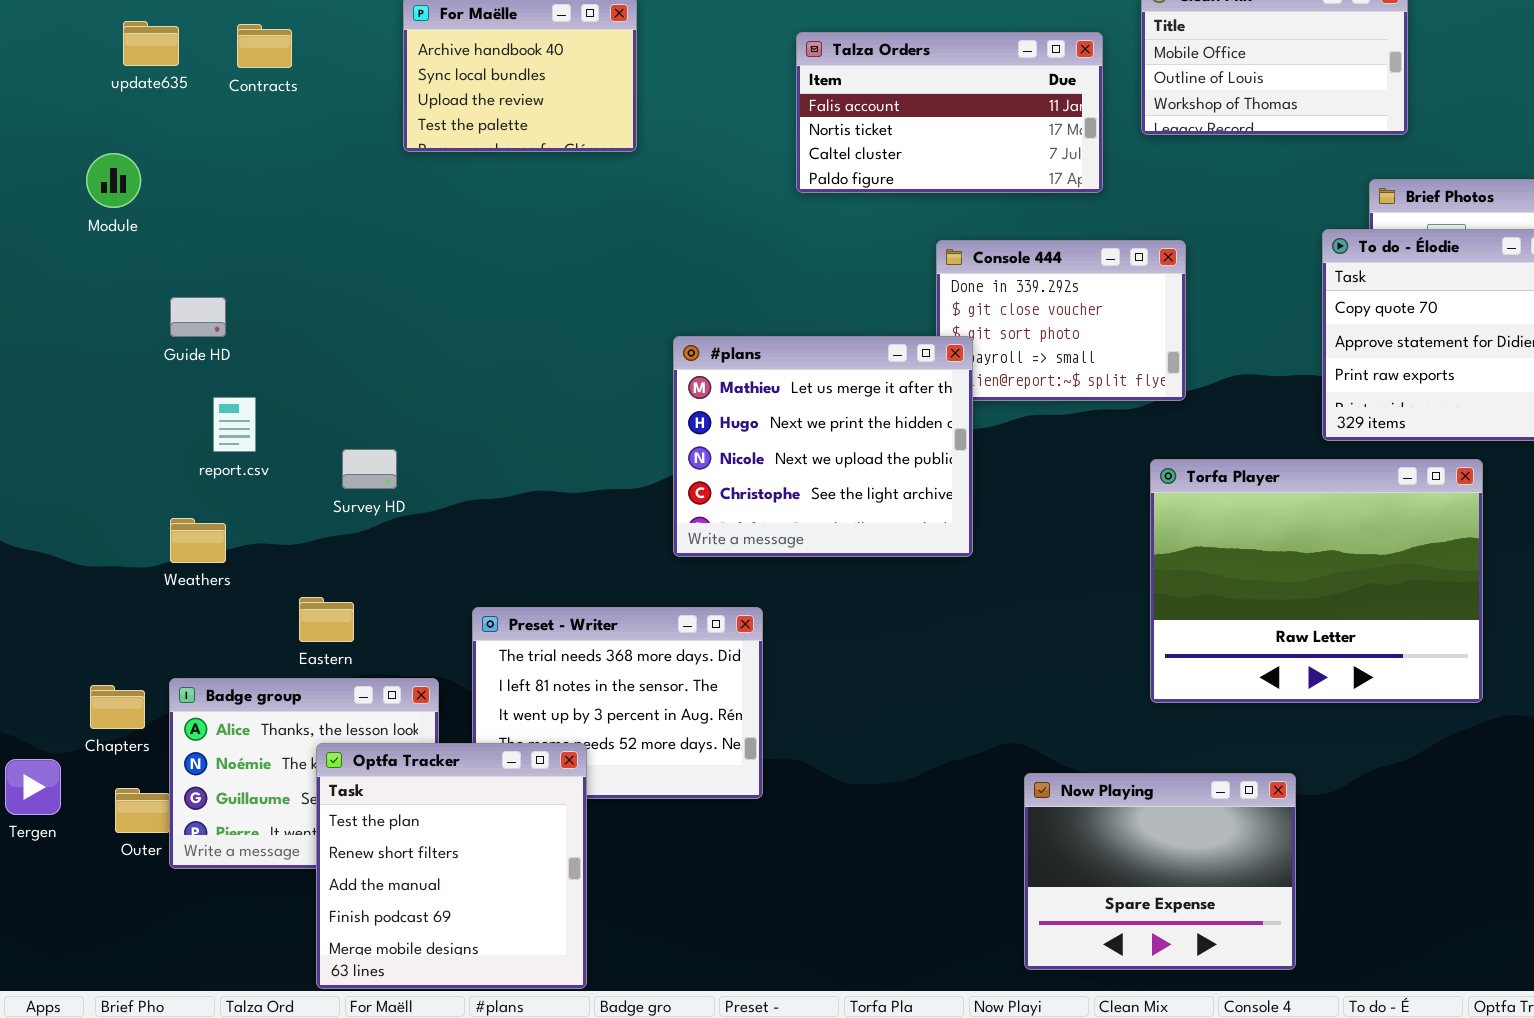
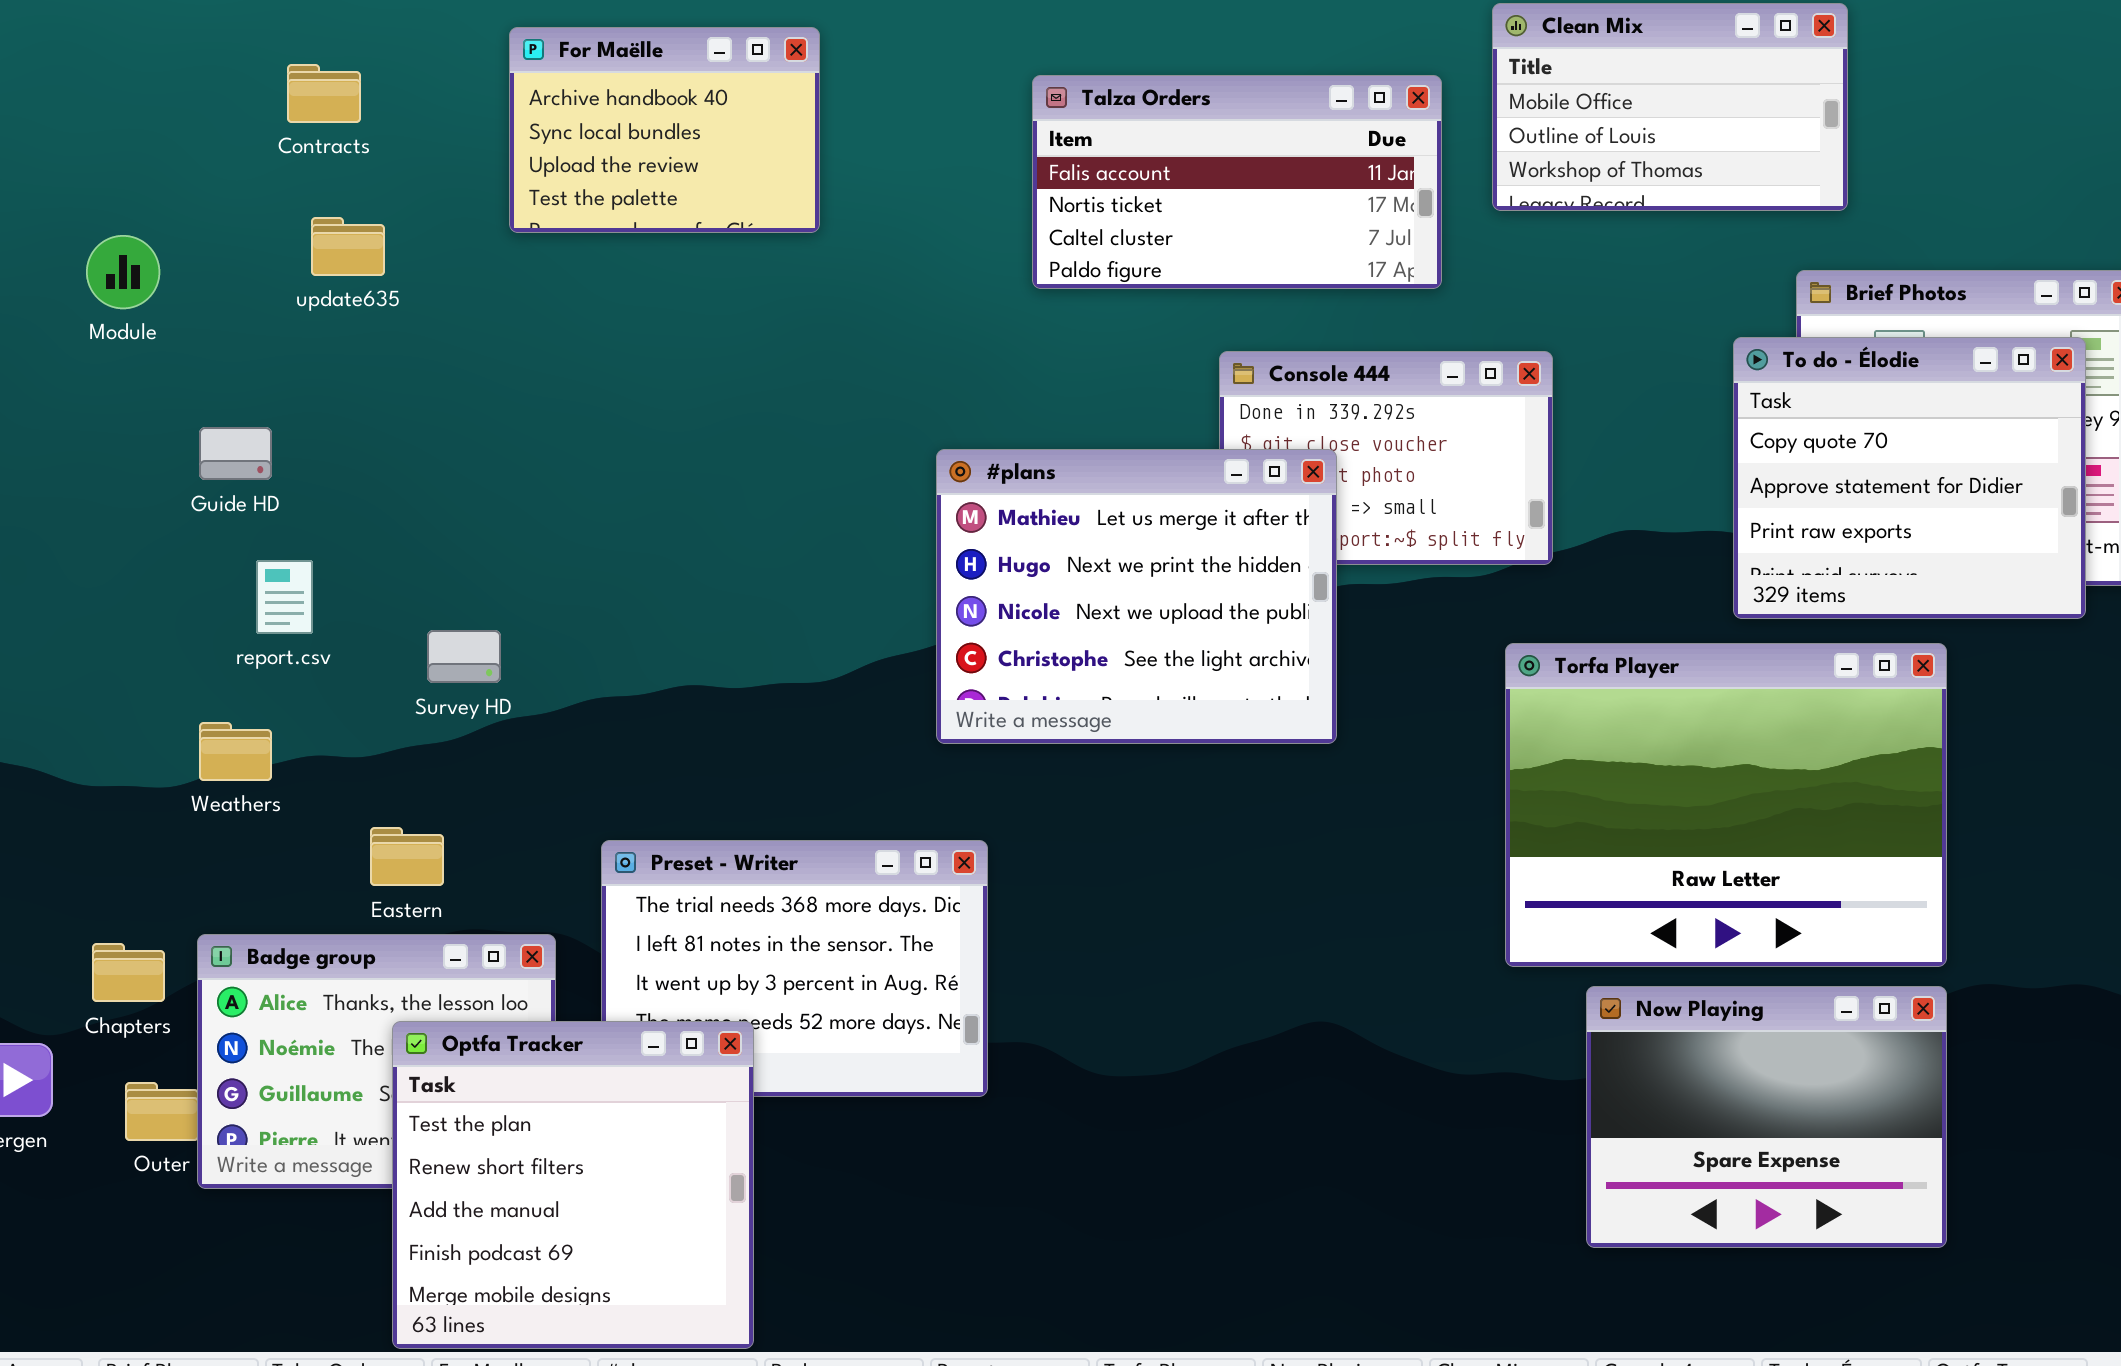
update635: [123,21,179,66] -> [311,217,385,276], moved
#plans: [673,336,973,557] -> [936,449,1337,744], moved
Now Playing: [1024,773,1296,970] -> [1586,986,1947,1248], moved

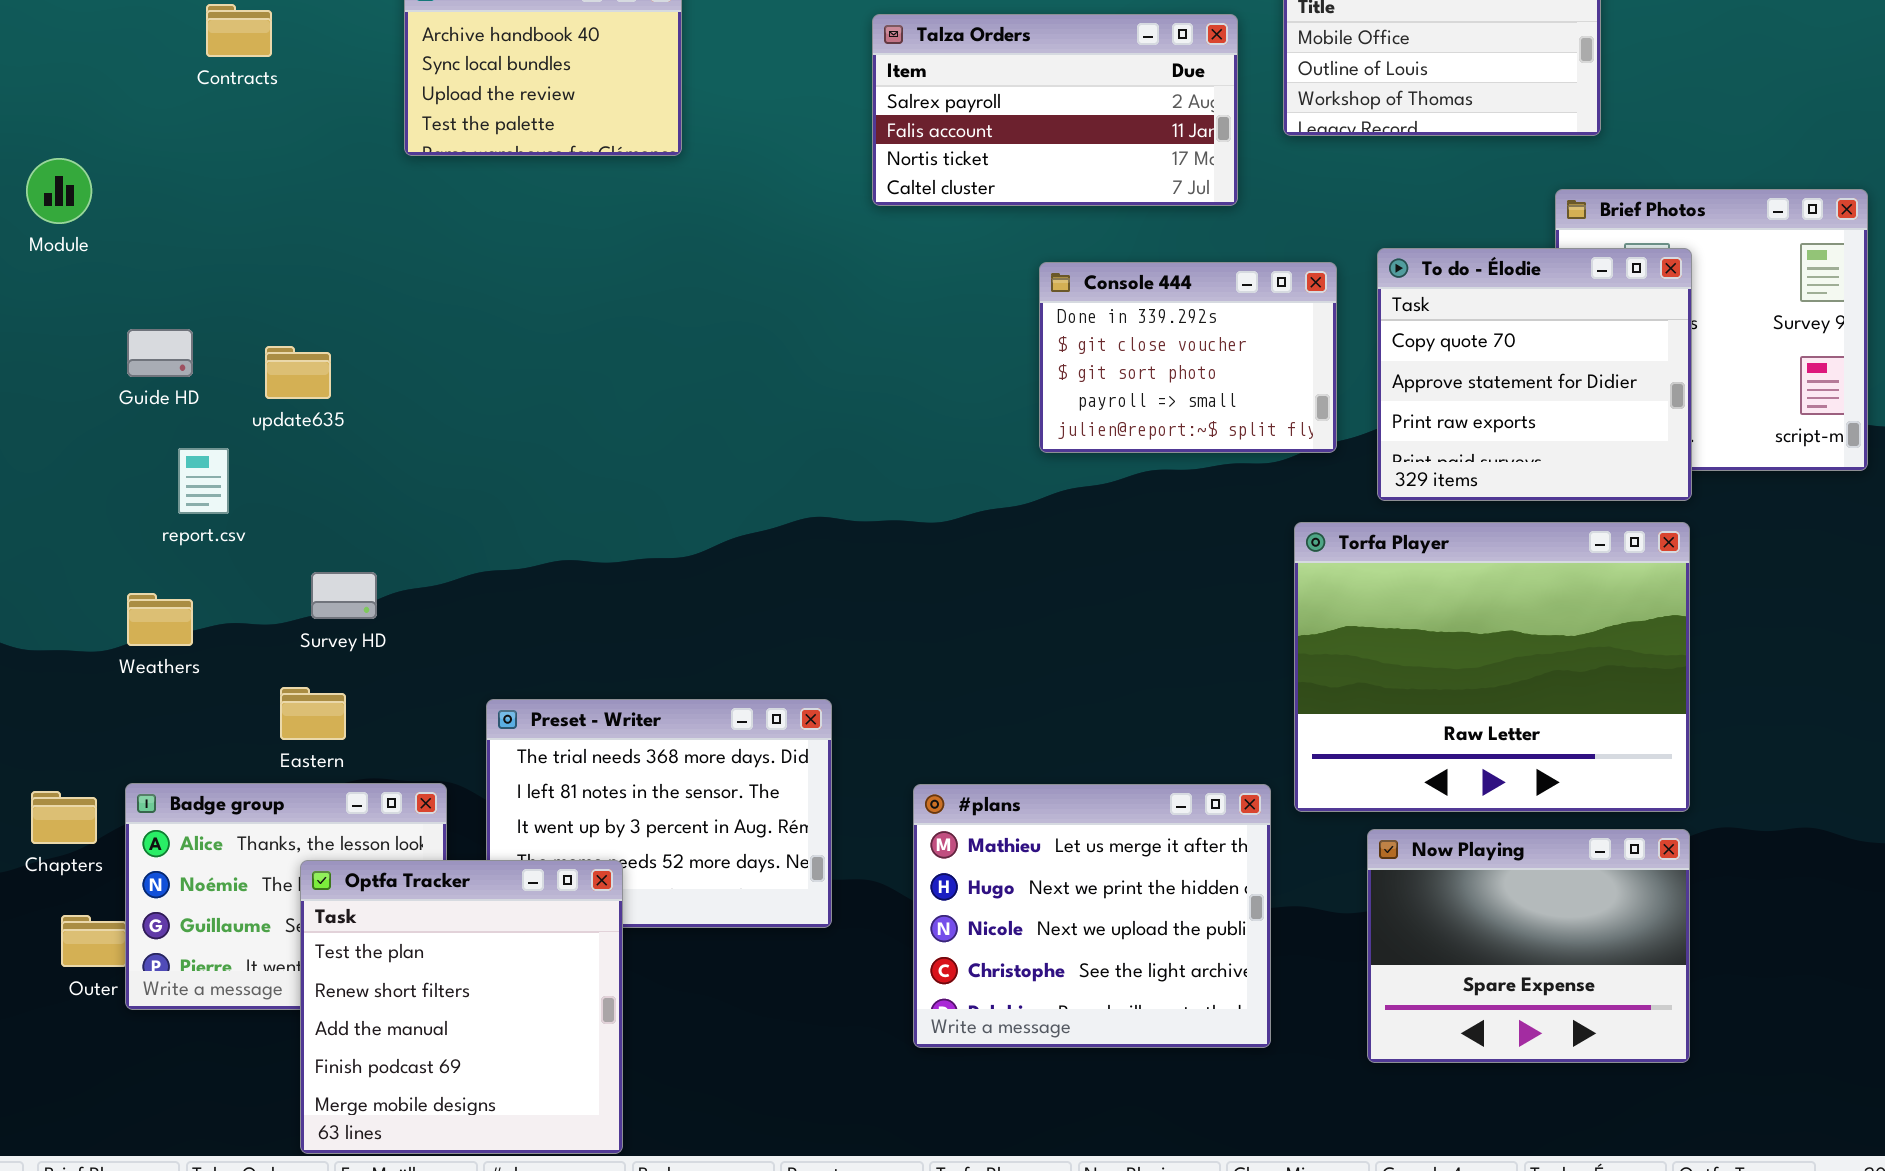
Talza Orders: [1032,75,1442,289] -> [872,14,1238,206], scrolled up 1 row
update635: [311,217,385,276] -> [265,346,331,399], moved
To do - Élodie: [1733,337,2086,619] -> [1377,248,1692,501], moved
#plans: [936,449,1337,744] -> [913,784,1271,1048], moved
Survey HD: [427,630,501,683] -> [311,572,377,619], moved

